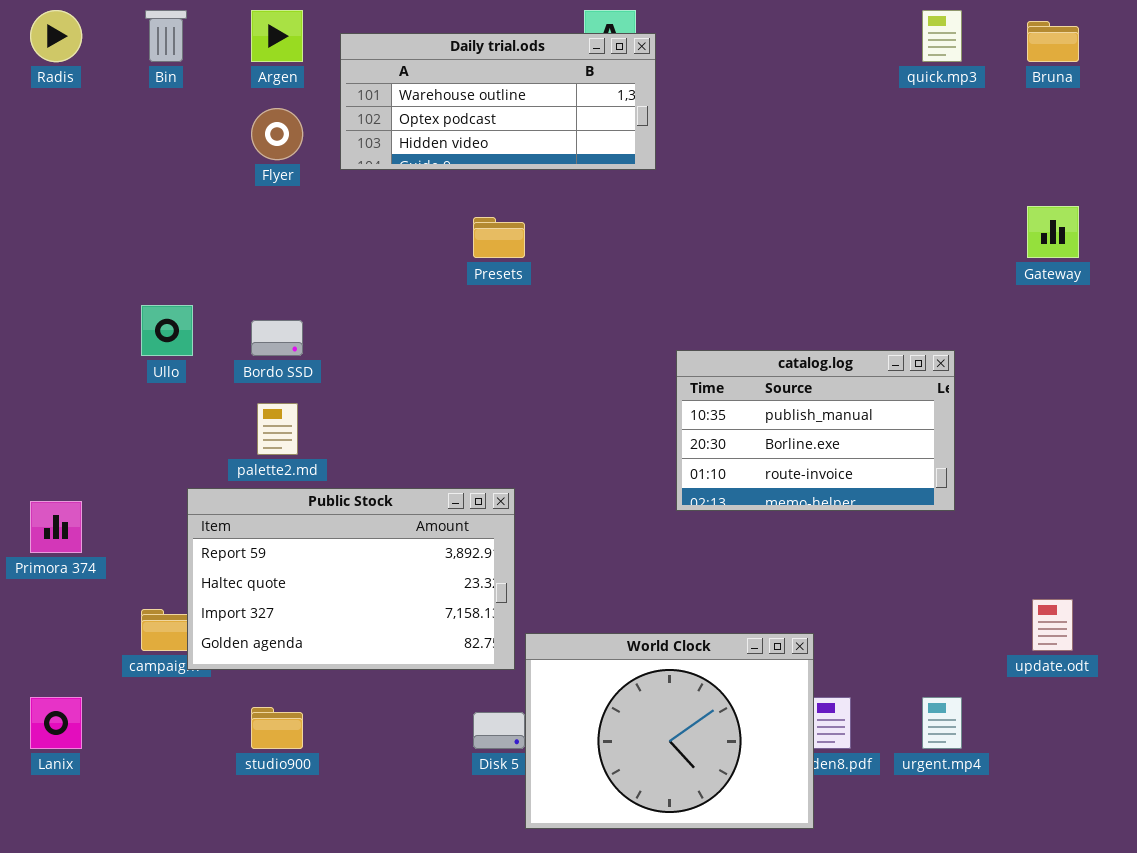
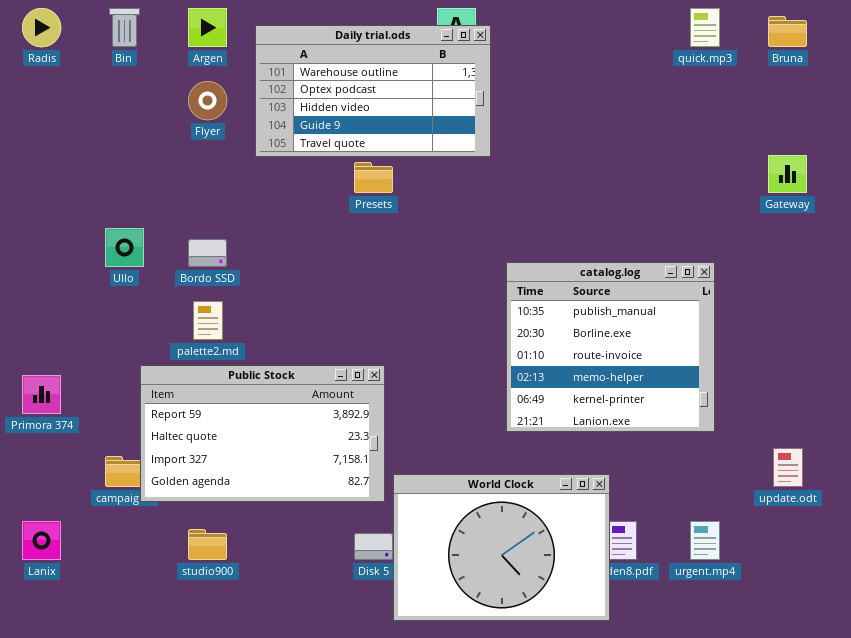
Daily trial.ods: [340,33,656,170] -> [255,25,491,157], resized
catalog.log: [676,350,955,511] -> [506,262,715,432], resized

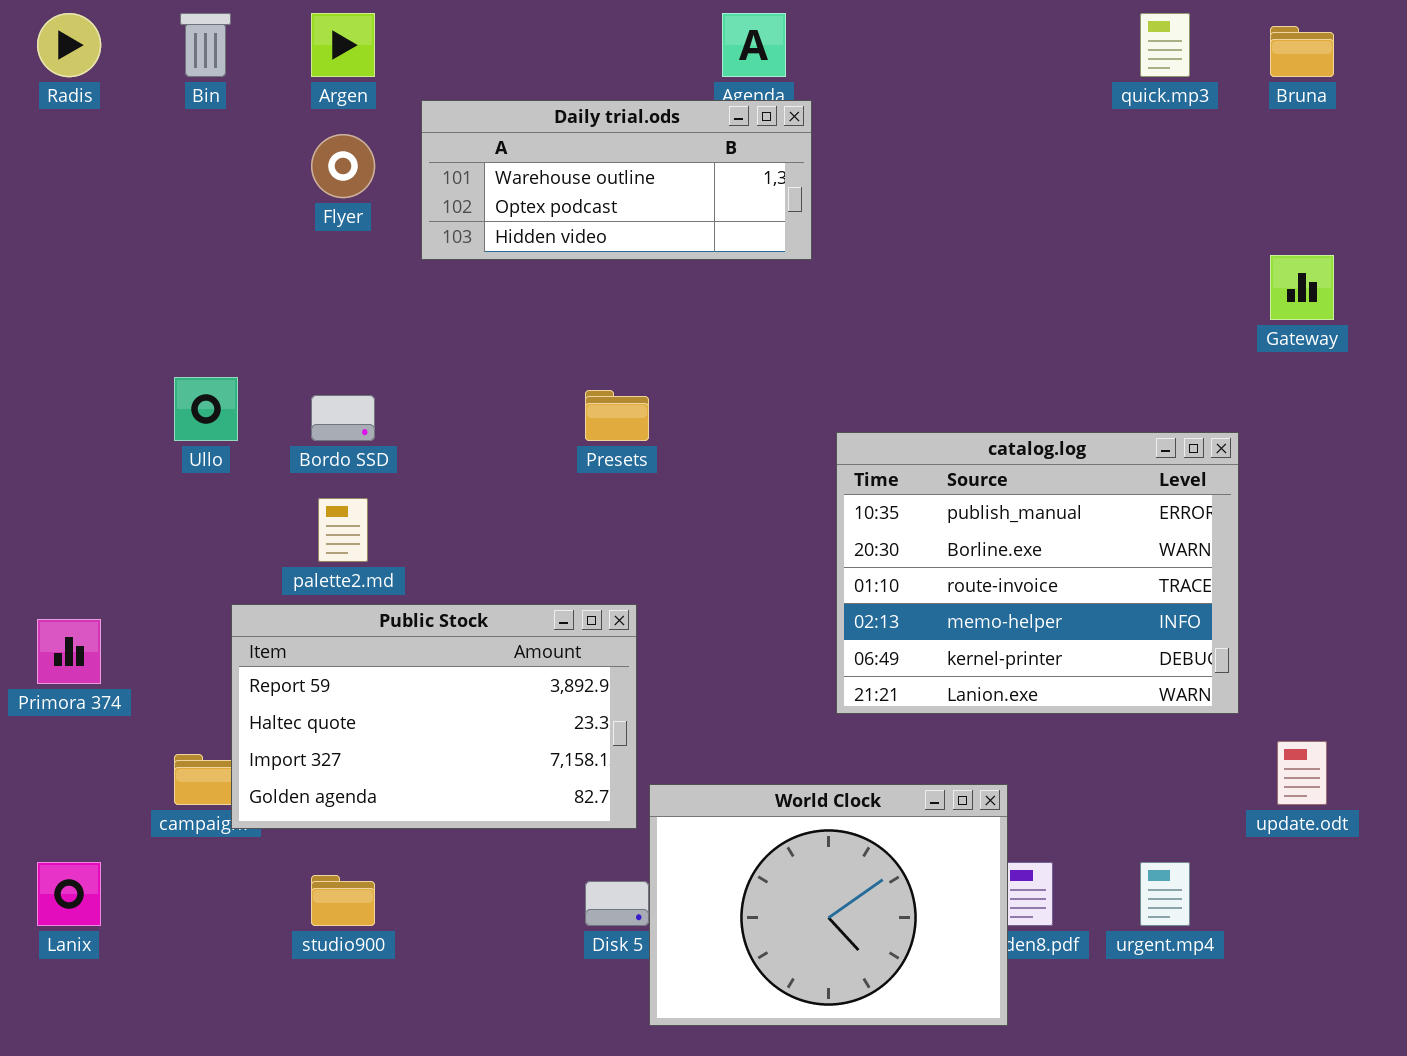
Daily trial.ods: [255,25,491,157] -> [421,100,812,260], resized
Presets: [354,162,393,193] -> [585,390,649,441], moved
catalog.log: [506,262,715,432] -> [836,432,1239,714], resized

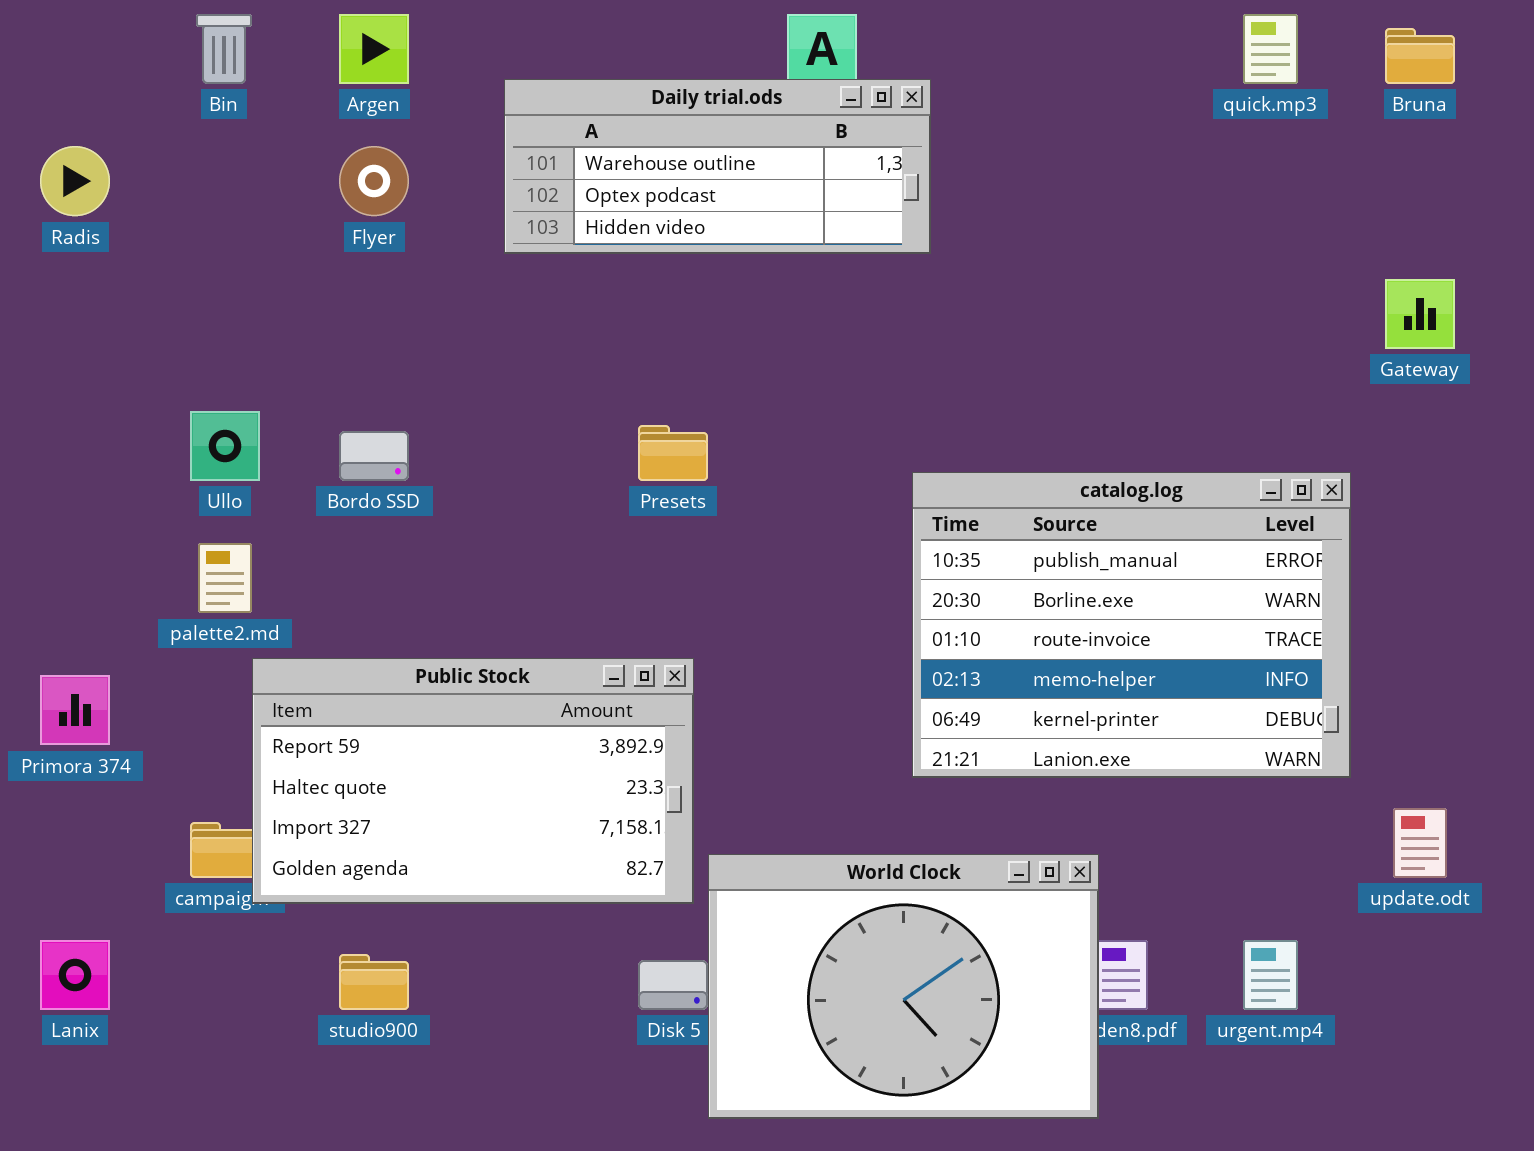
Radis: [37,13,101,77] -> [40,146,110,216], moved
Daily trial.ods: [421,100,812,260] -> [504,79,931,254], moved
palette2.md: [318,498,368,562] -> [198,543,252,613], moved

